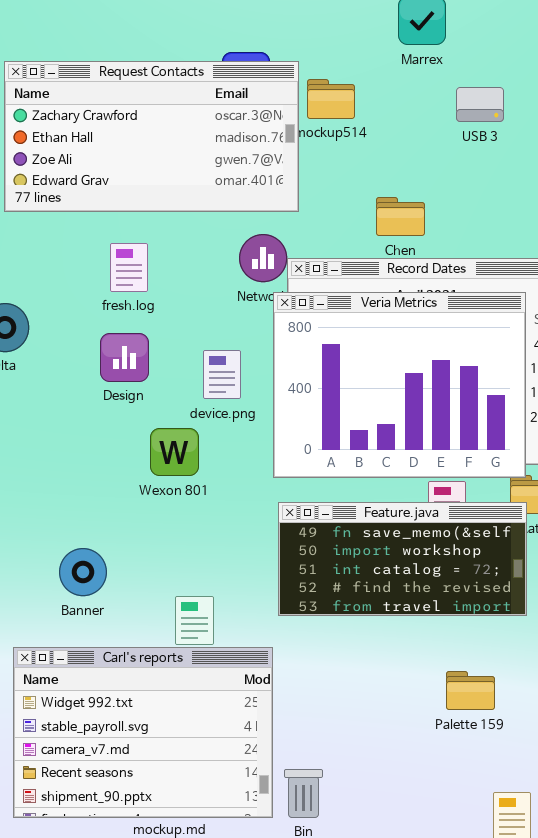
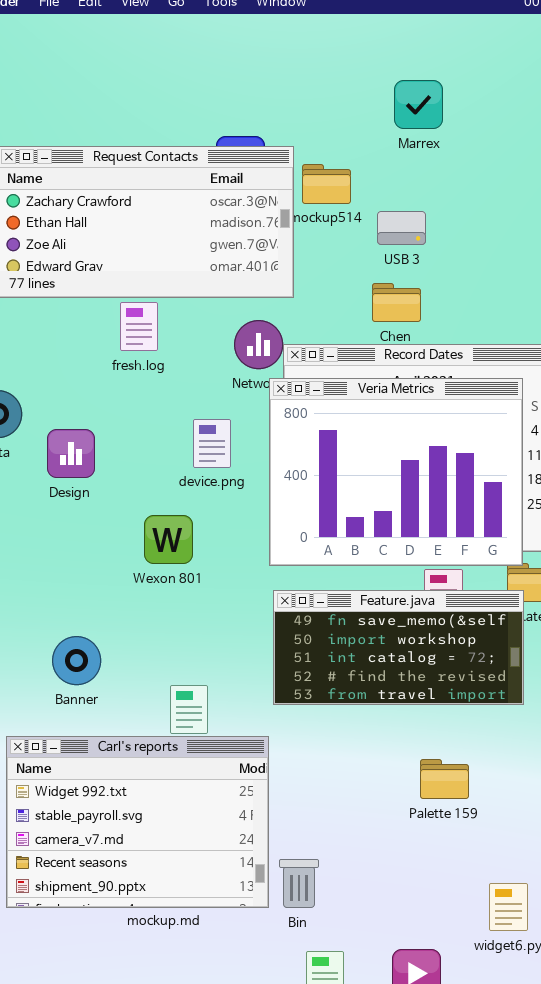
USB 3: [456,87,504,122] -> [377,211,426,245], moved
fresh.log: [110,243,148,292] -> [120,302,158,351], moved
Design: [100,333,149,382] -> [47,429,95,478], moved
device.png: [203,350,241,399] -> [193,419,231,468], moved
Palette 159: [446,671,495,710] -> [420,759,469,799], moved

